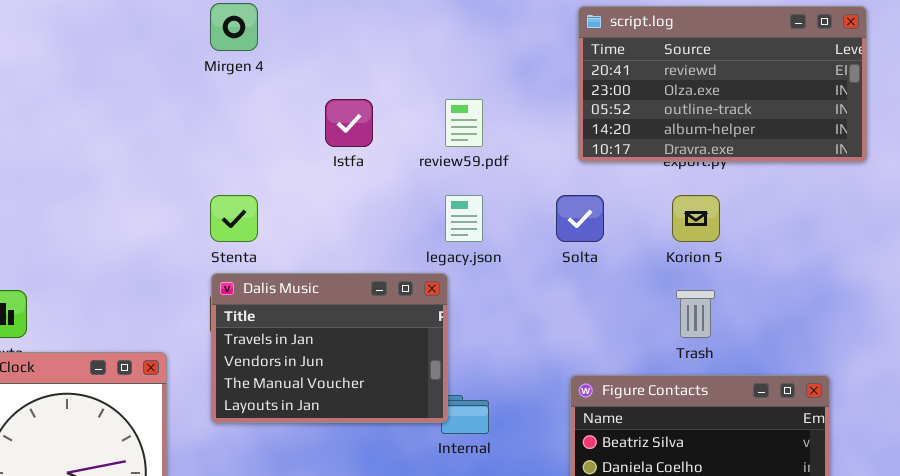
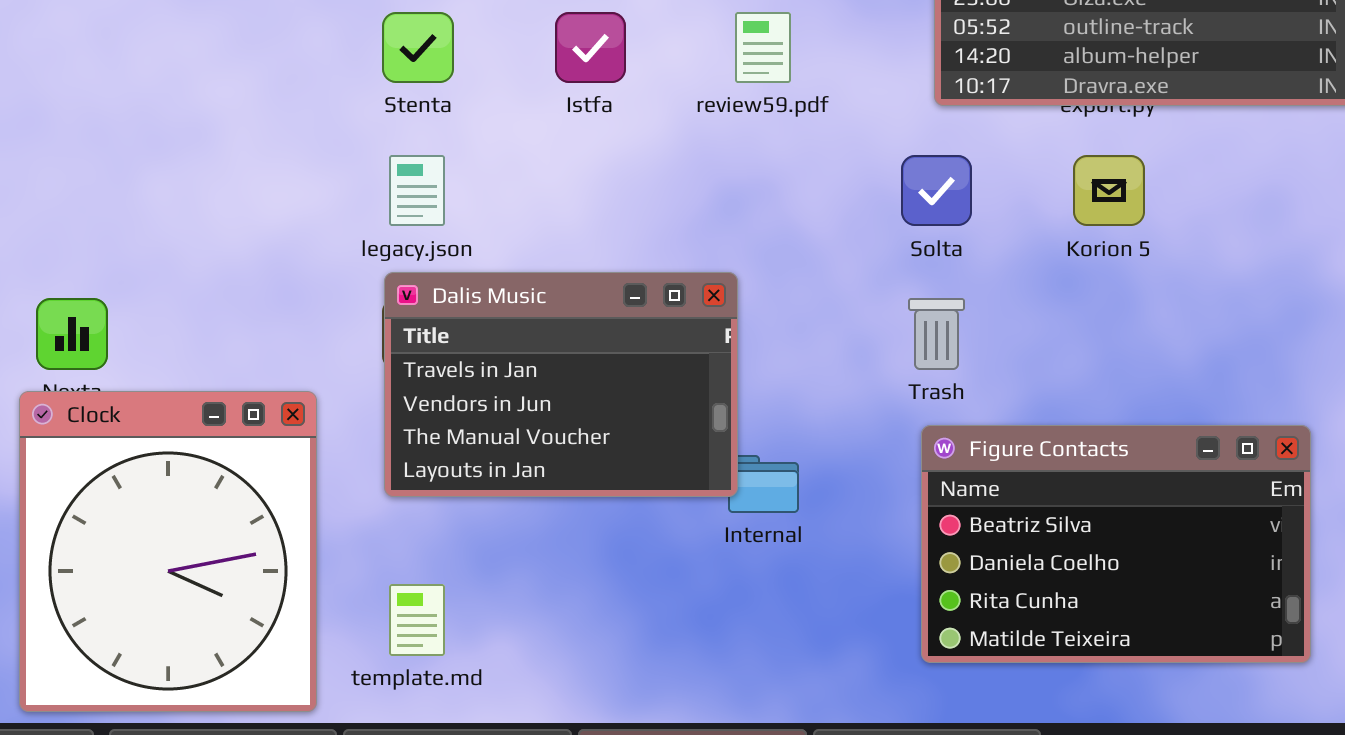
Stenta: [210,195,258,242] -> [382,12,454,83], moved
legacy.json: [445,195,483,242] -> [389,155,445,226], moved
Trash: [676,290,715,338] -> [908,298,965,370], moved

